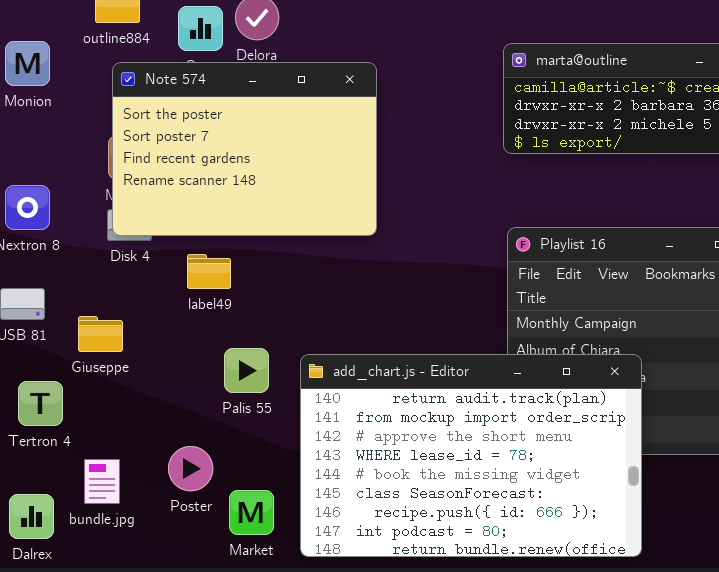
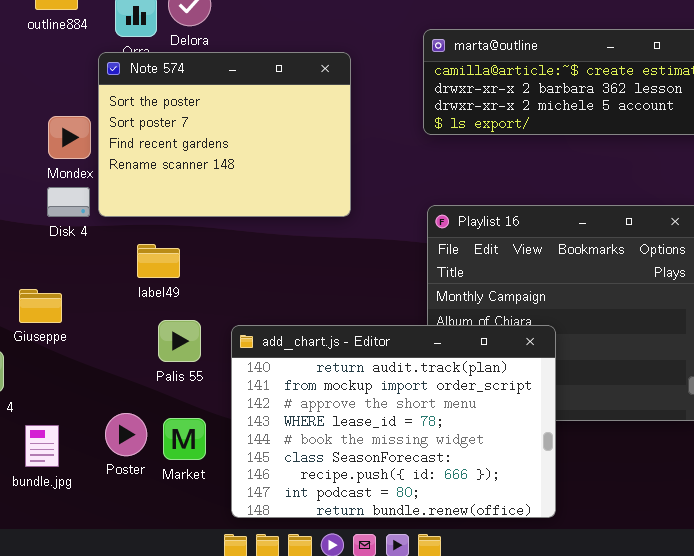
Note 574: [112,62,377,236] -> [98,52,351,217], moved
label49: [187,254,231,289] -> [137,244,180,278], moved
Market: [229,490,274,535] -> [163,418,206,460], moved

